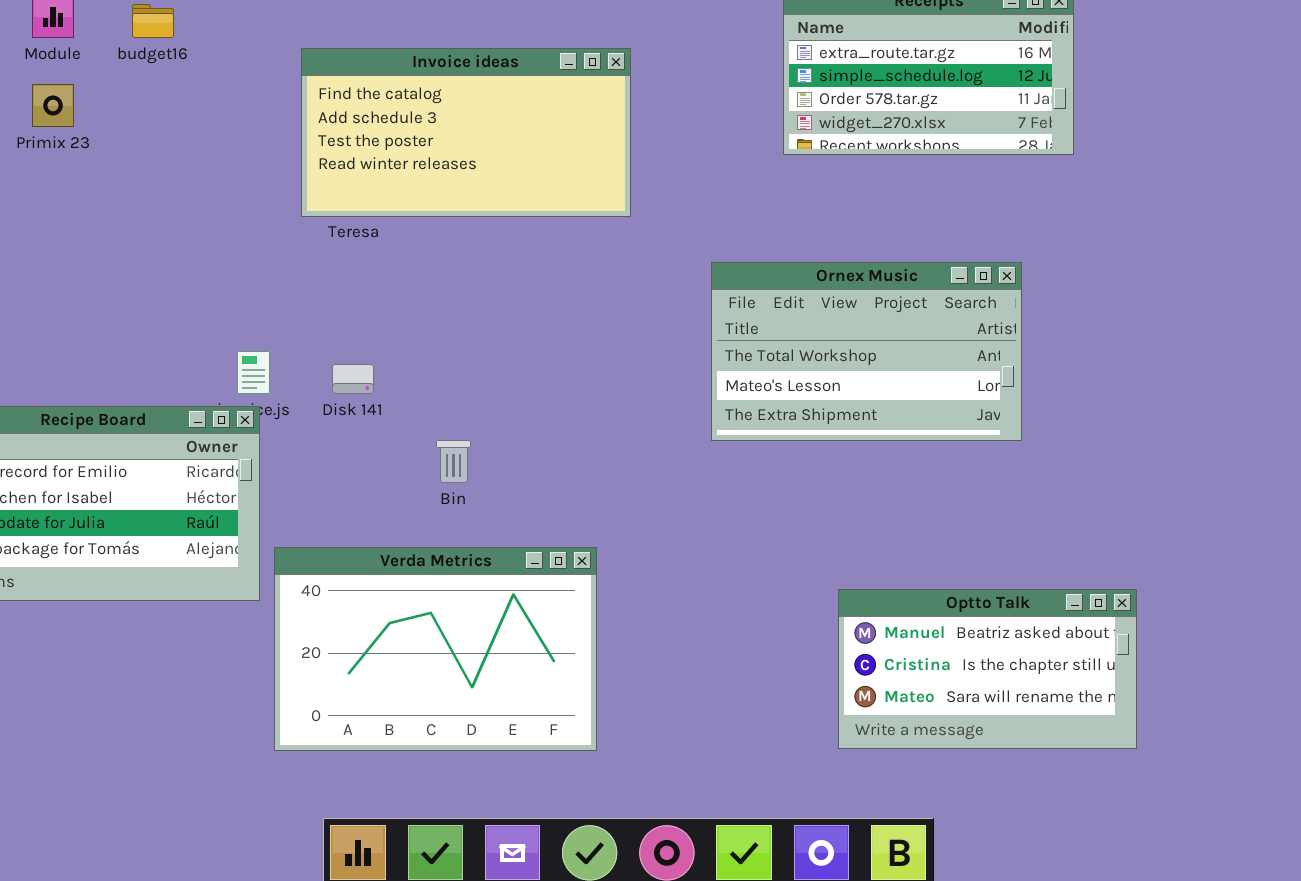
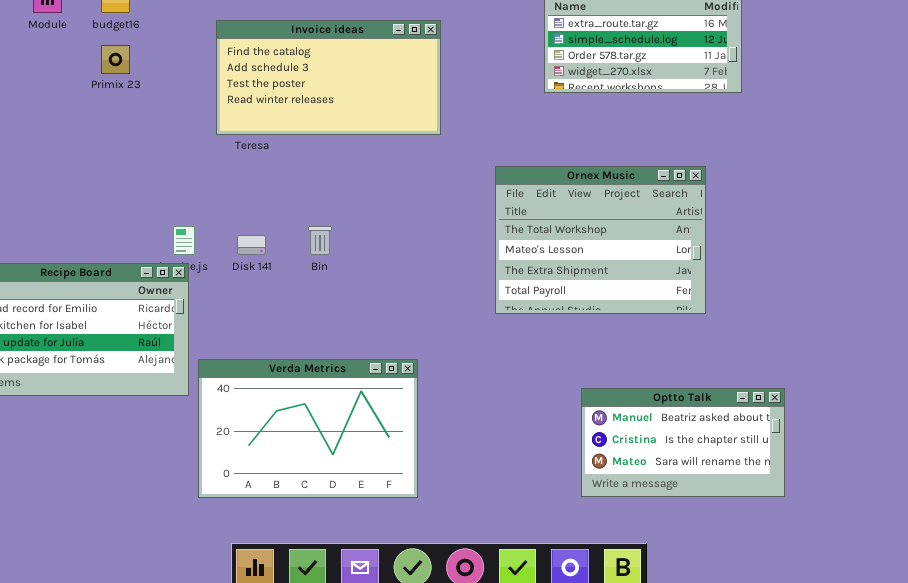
Primix 23: [32,84,74,127] -> [101,45,130,74], moved
Ornex Music: [711,262,1022,441] -> [495,166,706,314], resized
Bin: [436,440,471,483] -> [308,226,332,255], moved

